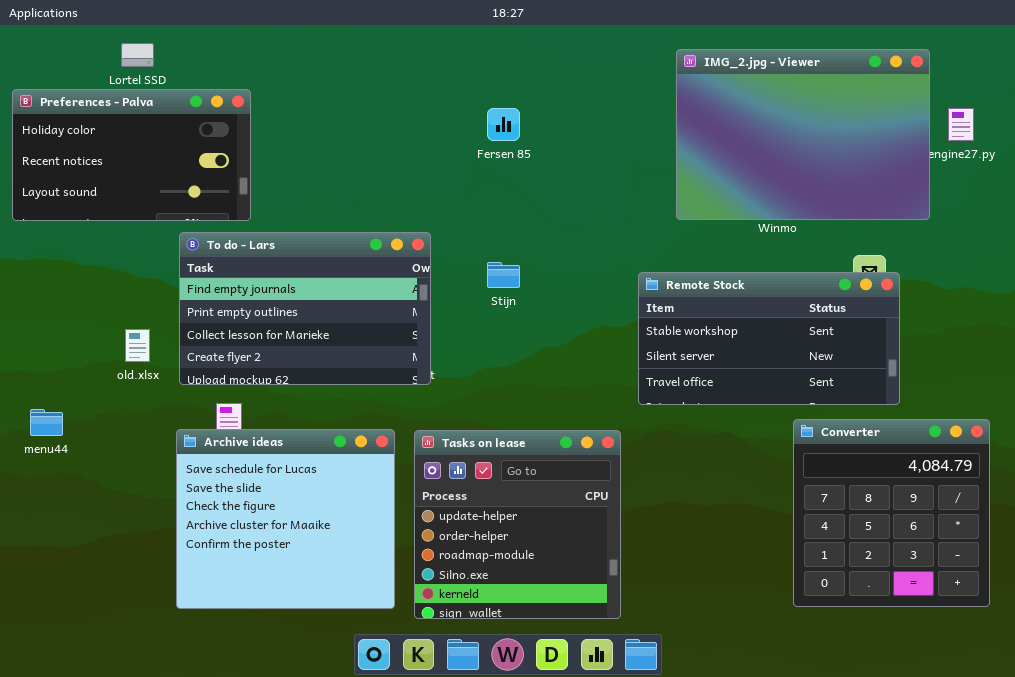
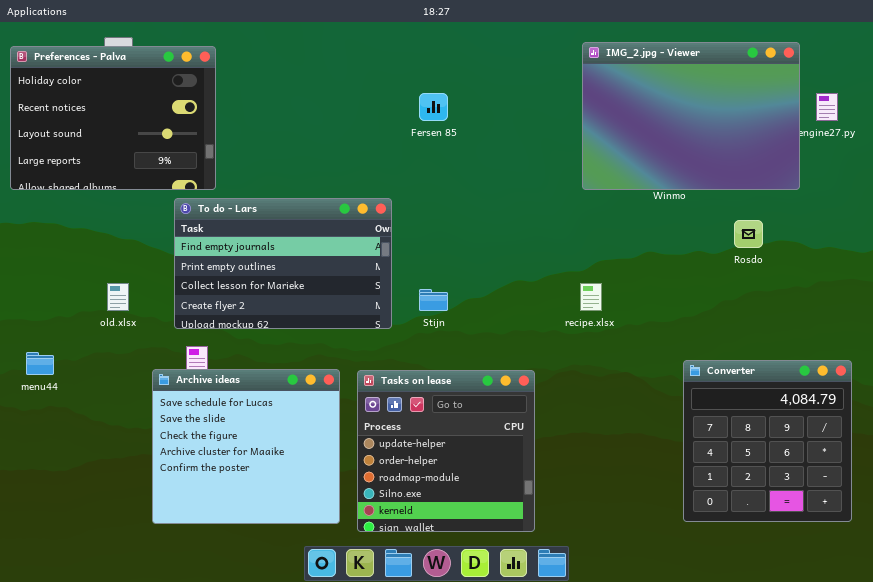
Preferences - Palva: [12,89,251,221] -> [10,46,216,190], resized
To do - Lars: [179,232,431,385] -> [174,198,392,329], moved
Stijn: [487,262,520,288] -> [419,289,448,311], moved
Remote Stock: [638,272,900,405] -> none, closed

